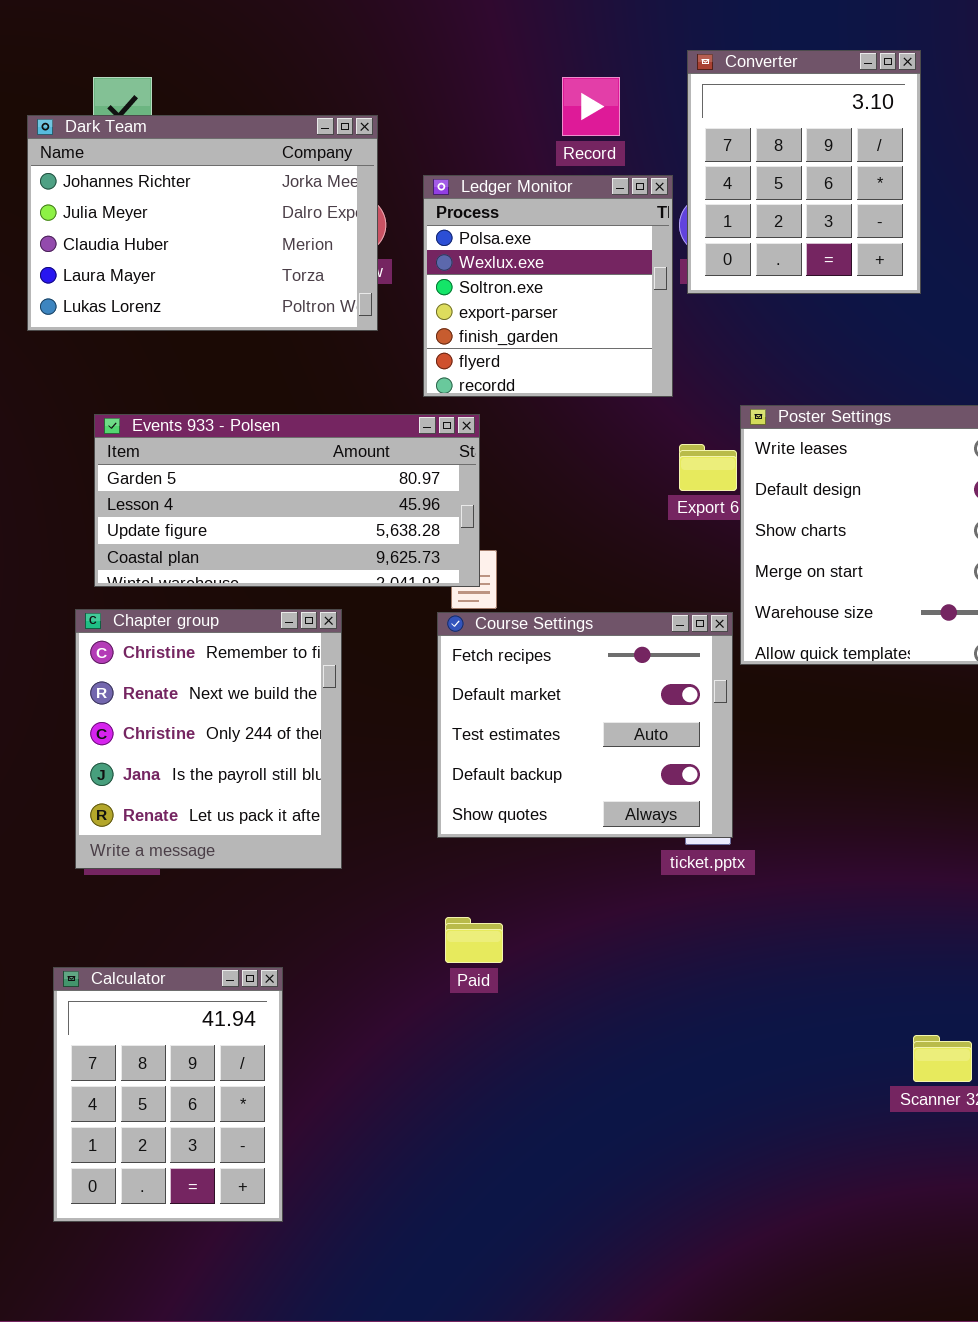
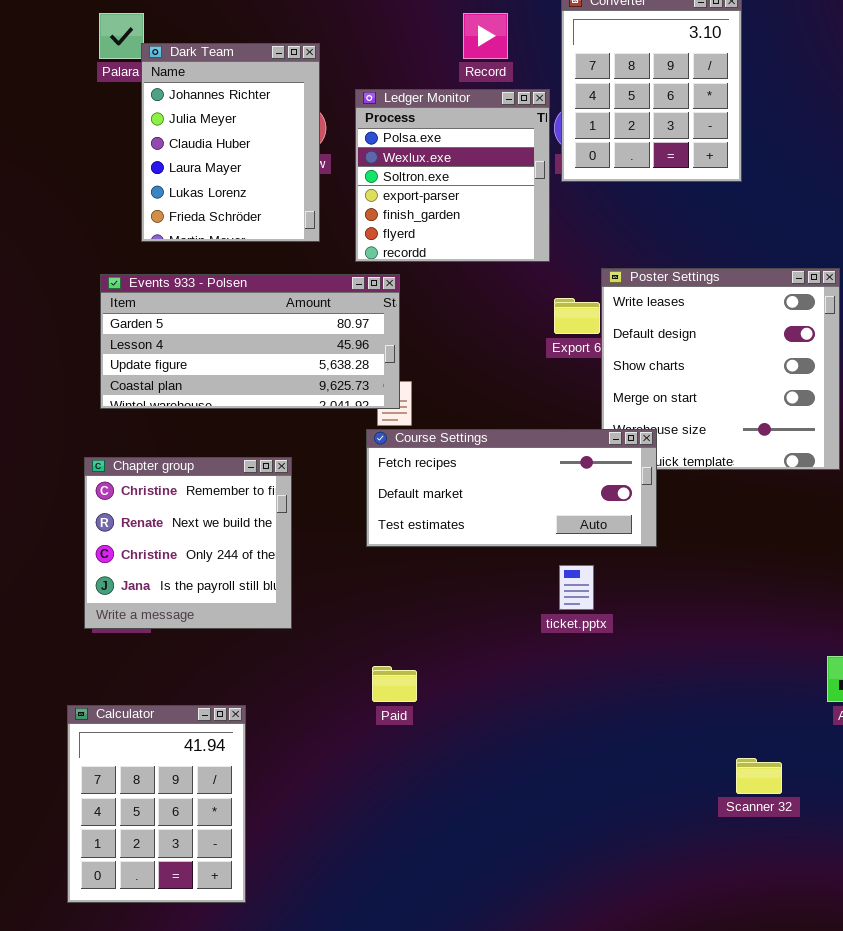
Dark Team: [27,115,378,331] -> [141,43,320,242], resized
Chapter group: [75,609,342,869] -> [84,457,292,629], resized
Course Settings: [437,612,733,838] -> [366,429,657,547], resized

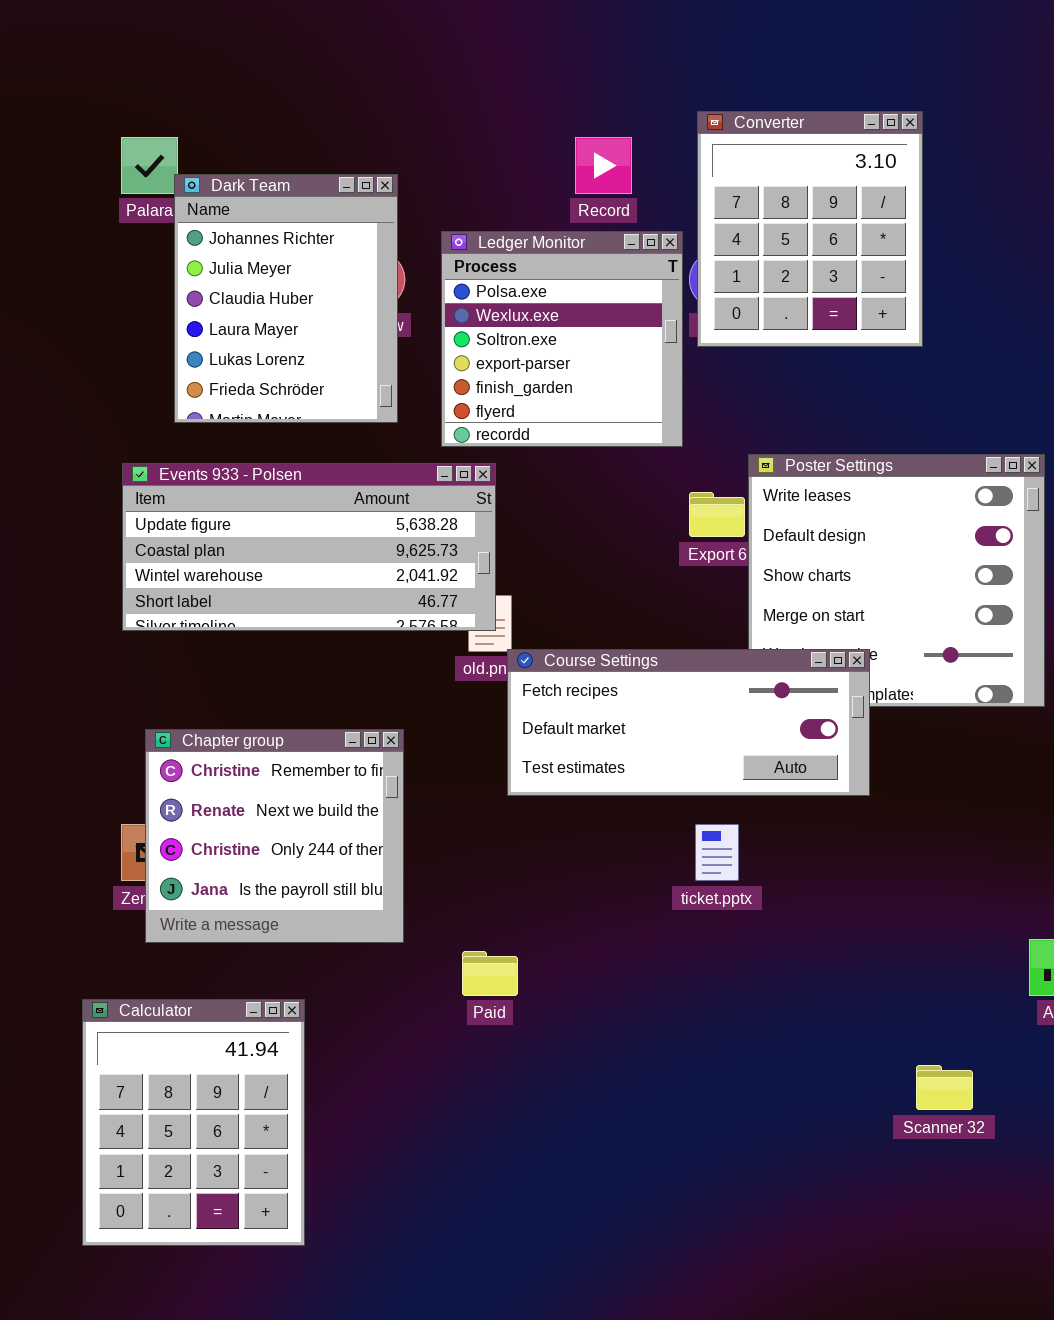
Events 933 - Polsen: [100,274,400,409] -> [122,463,496,631], scrolled down 2 rows
Course Settings: [366,429,657,547] -> [507,649,870,796], moved
Chapter group: [84,457,292,629] -> [145,729,404,943], moved

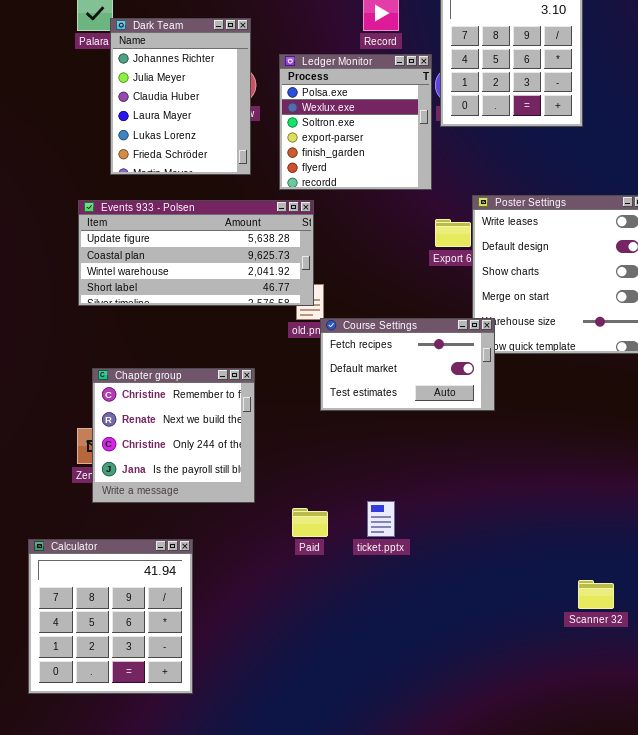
Course Settings: [507,649,870,796] -> [320,318,495,411], resized
ticket.pptx: [695,824,739,881] -> [367,501,395,537], moved
Calculator: [82,999,305,1246] -> [28,539,193,694], resized

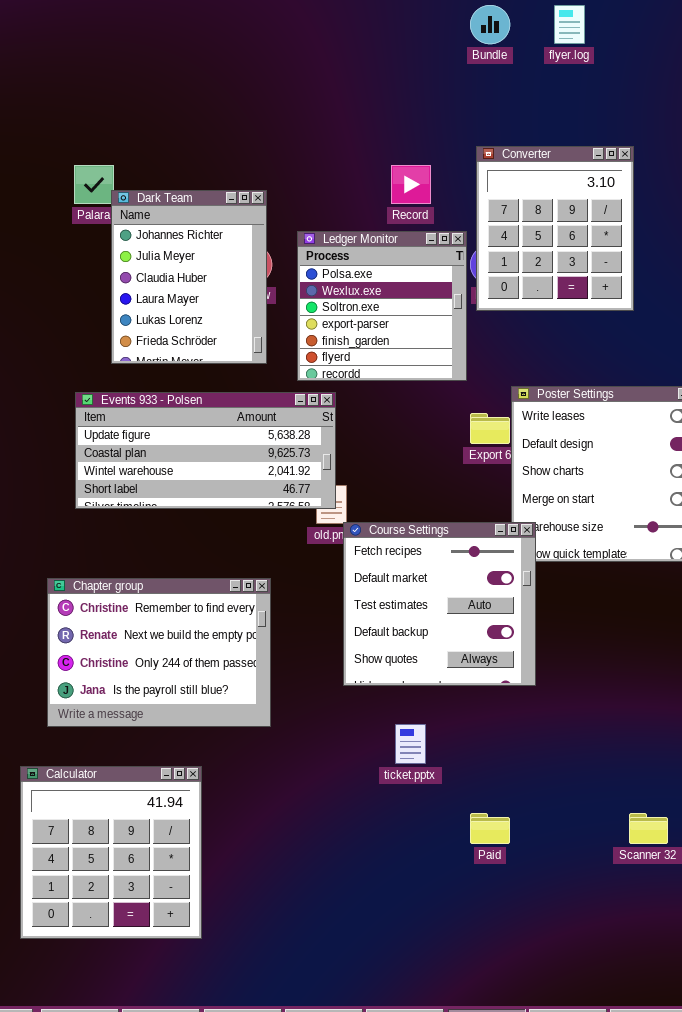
Course Settings: [320,318,495,411] -> [343,522,536,686], resized
Chapter group: [92,368,255,503] -> [47,578,271,727], resized
Paid: [292,508,328,537] -> [470,813,510,844], moved

